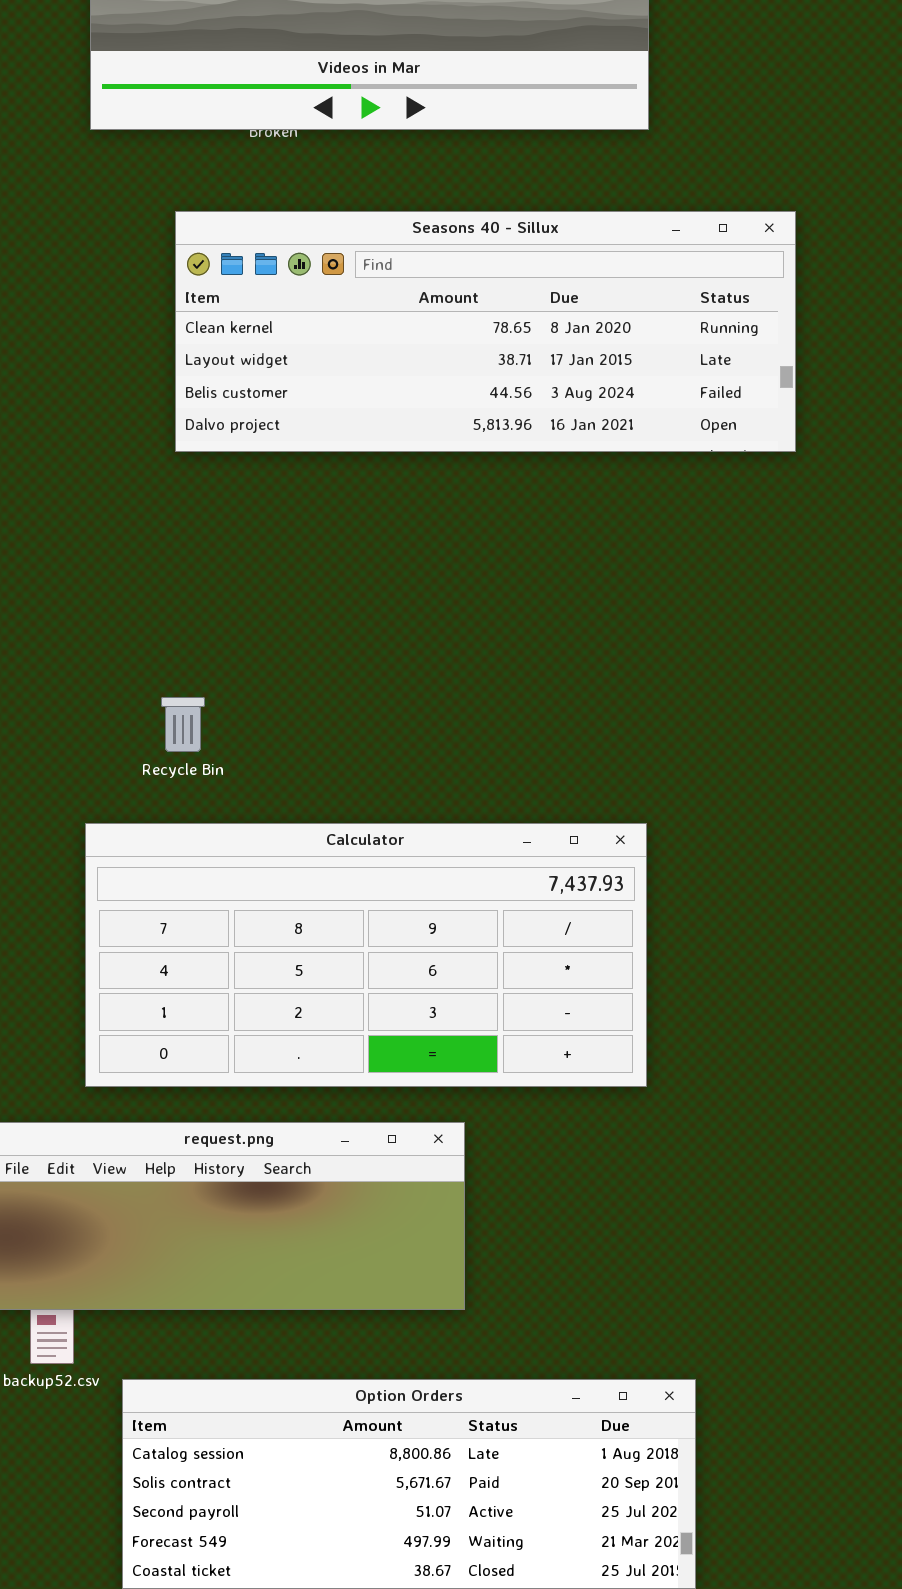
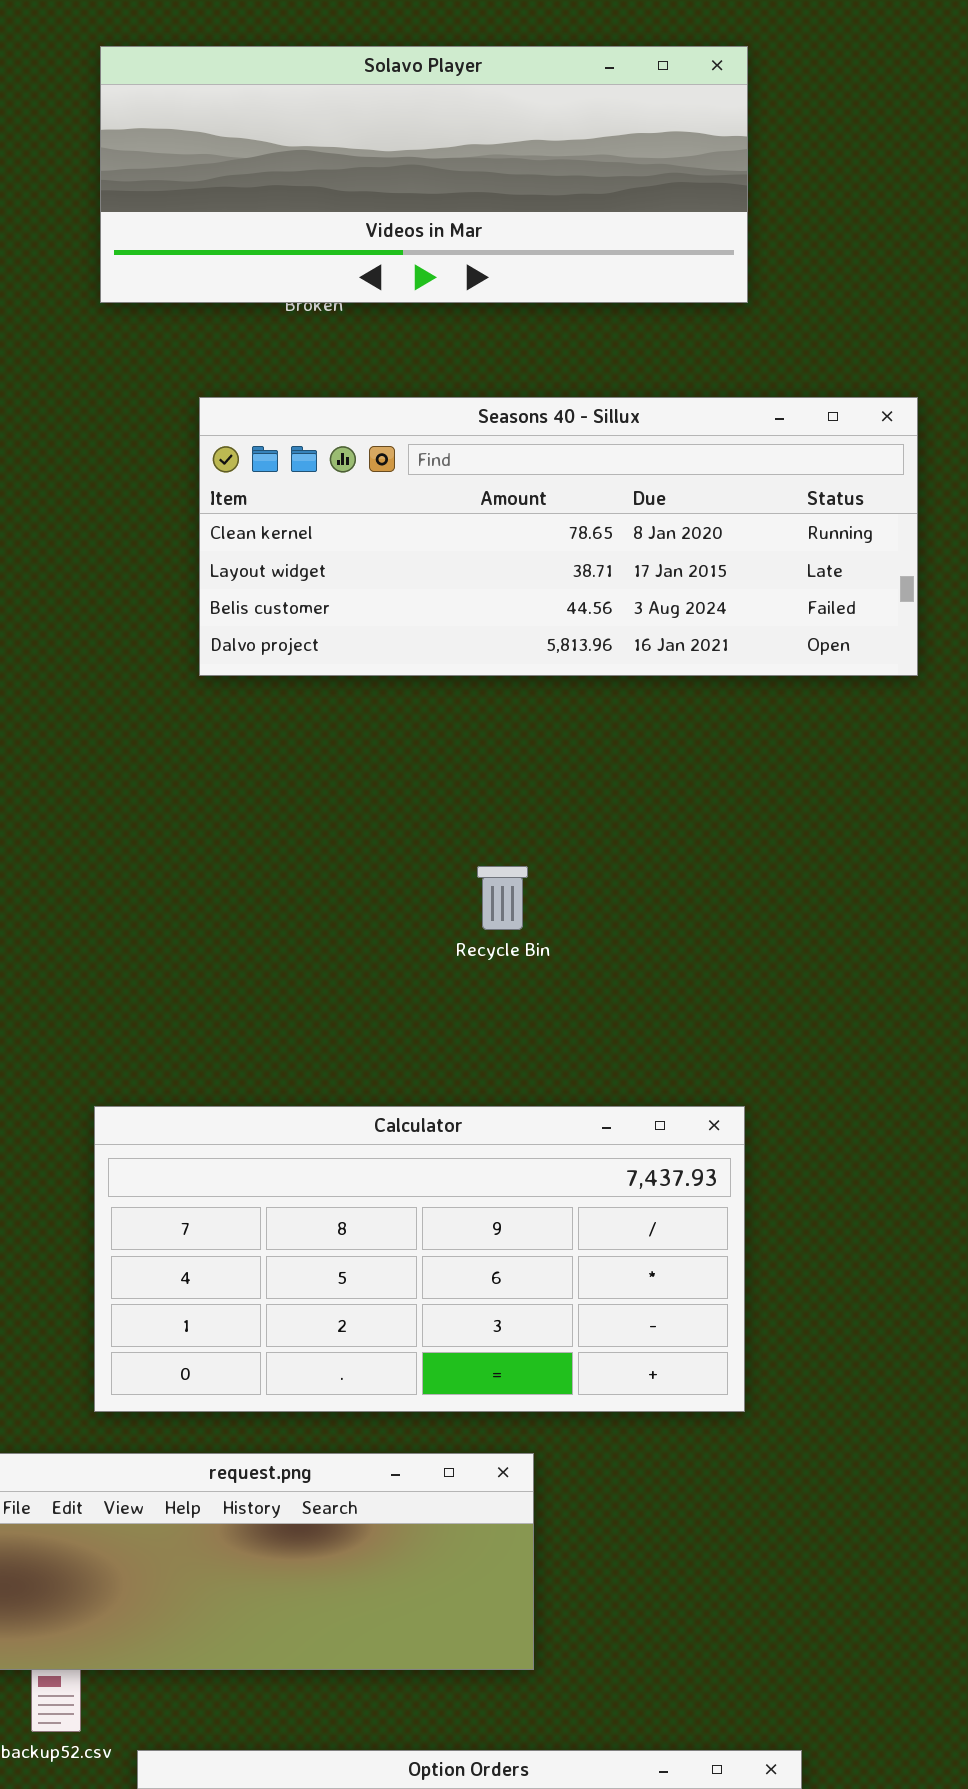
Recycle Bin: [161,697,205,752] -> [477,866,528,930], moved

